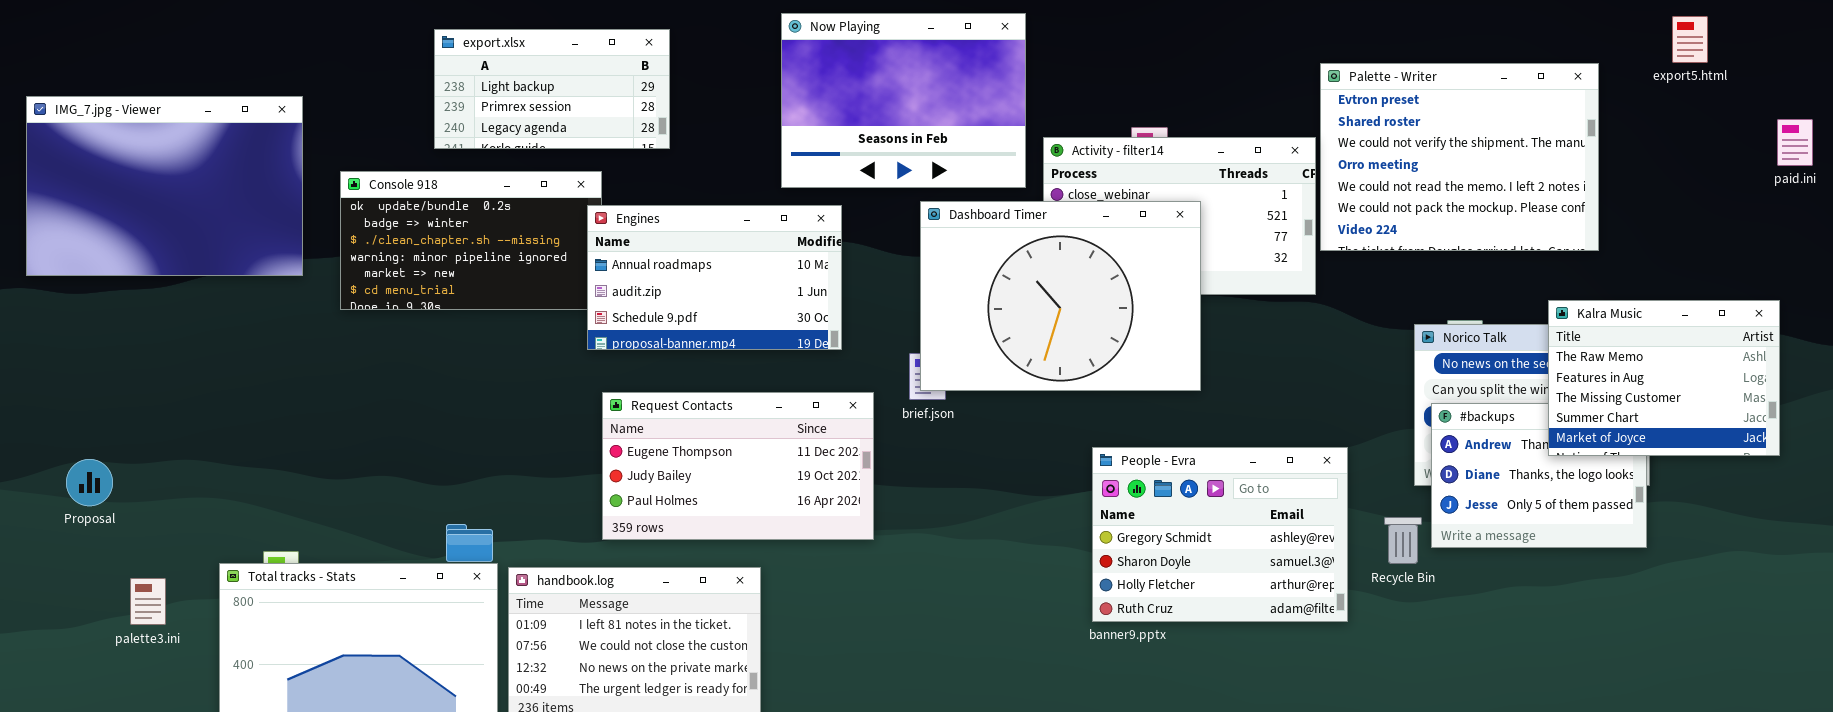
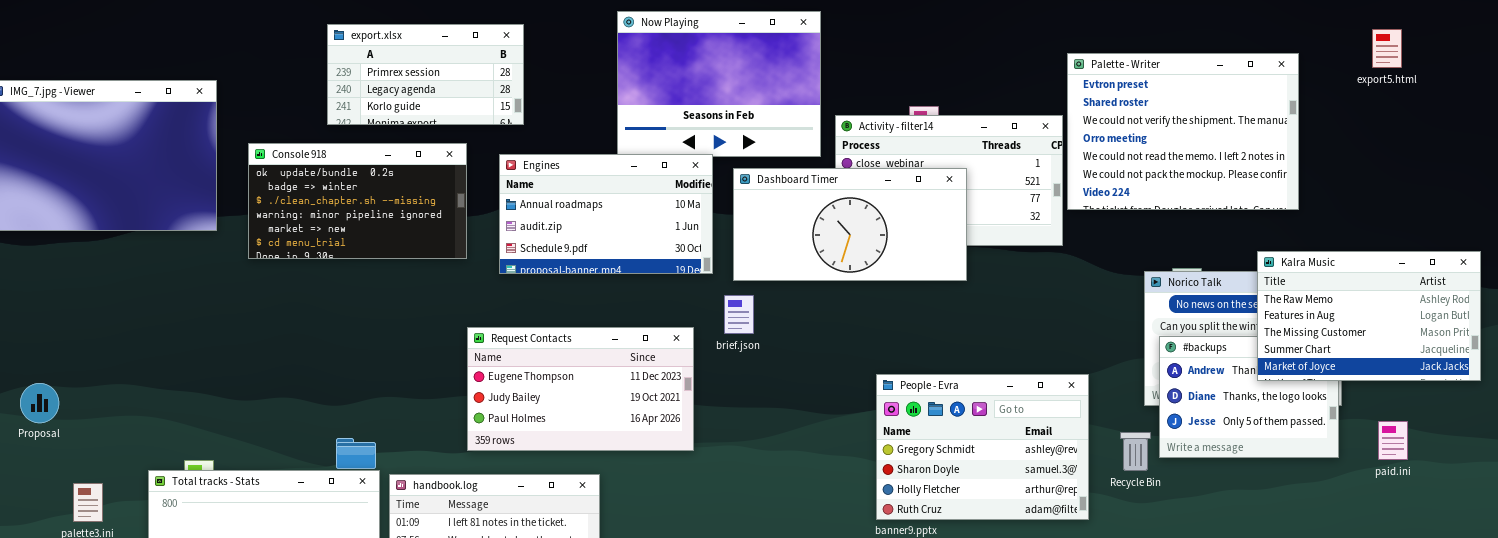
export5.html: [1672,16,1708,63] -> [1372,29,1402,68], moved
export.xlsx: [434,29,670,149] -> [327,24,524,125], scrolled down 1 row
paid.ini: [1777,119,1813,166] -> [1378,421,1408,460], moved
Dashboard Timer: [920,201,1201,391] -> [733,168,967,281], resized
Engines: [587,205,842,350] -> [499,154,713,274], moved
Kalra Music: [1548,300,1780,456] -> [1257,251,1481,381], resized

